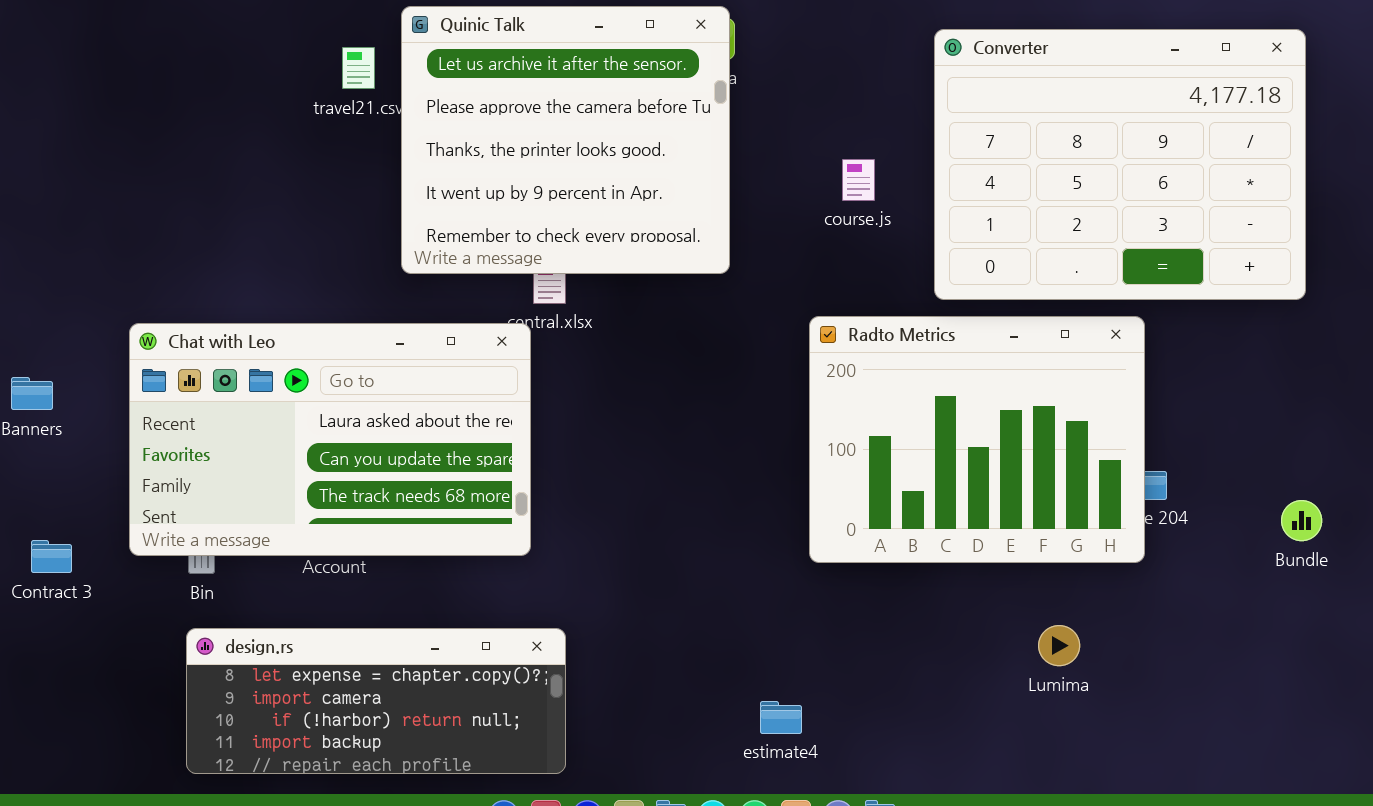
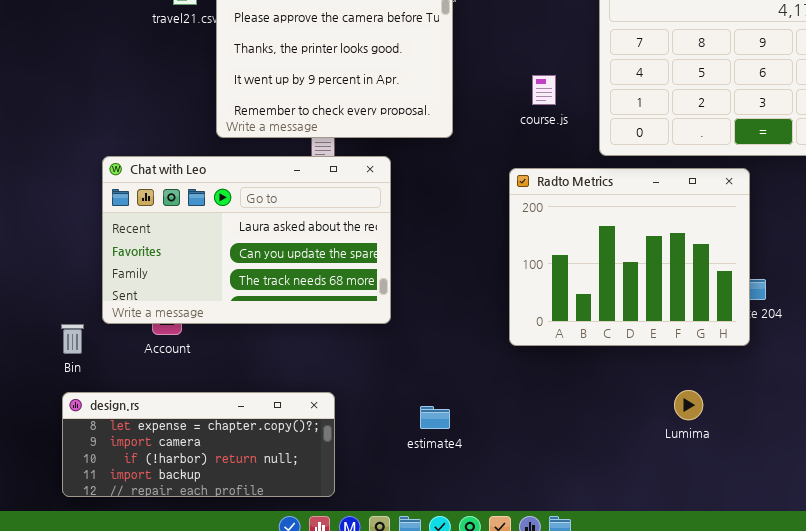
course.js: [842,159,875,201] -> [532,75,556,105], moved
Chat with Leo: [129,323,531,556] -> [102,156,391,324], moved
estimate4: [760,701,802,734] -> [420,406,450,429], moved

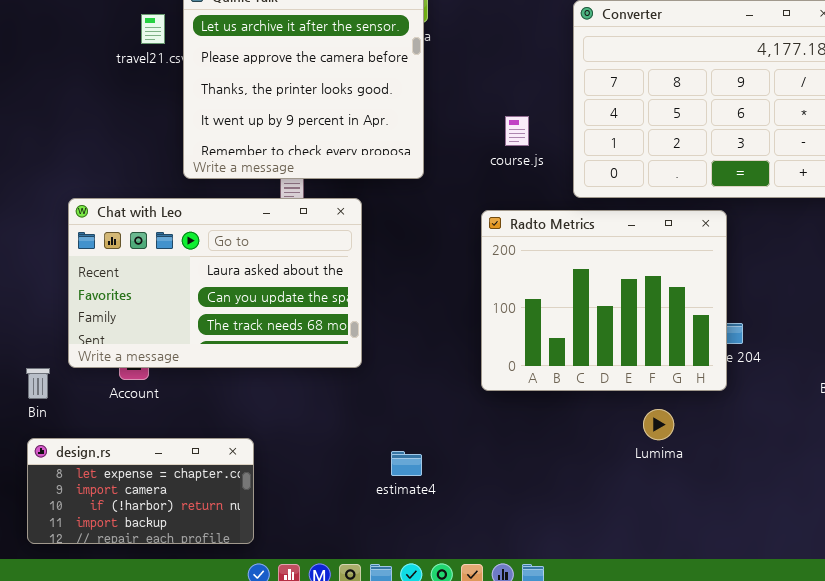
Lumima: [674,390,703,420] -> [643,409,674,440], moved
design.rs: [62,392,335,497] -> [27,438,254,544], resized

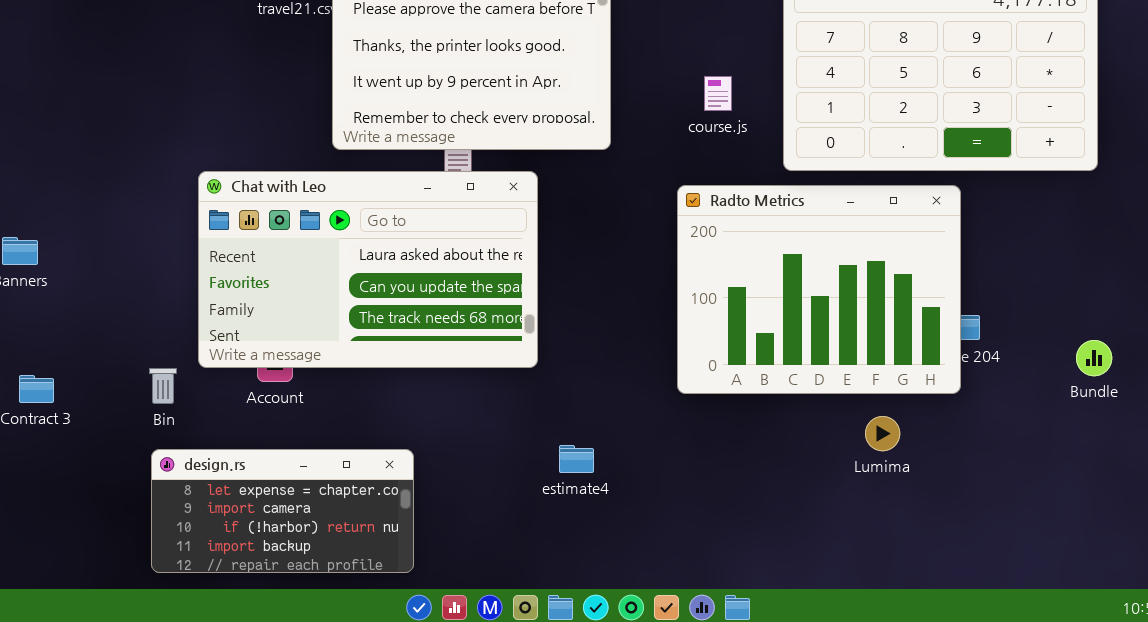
estimate4: [391,451,422,476] -> [559,445,594,473], moved

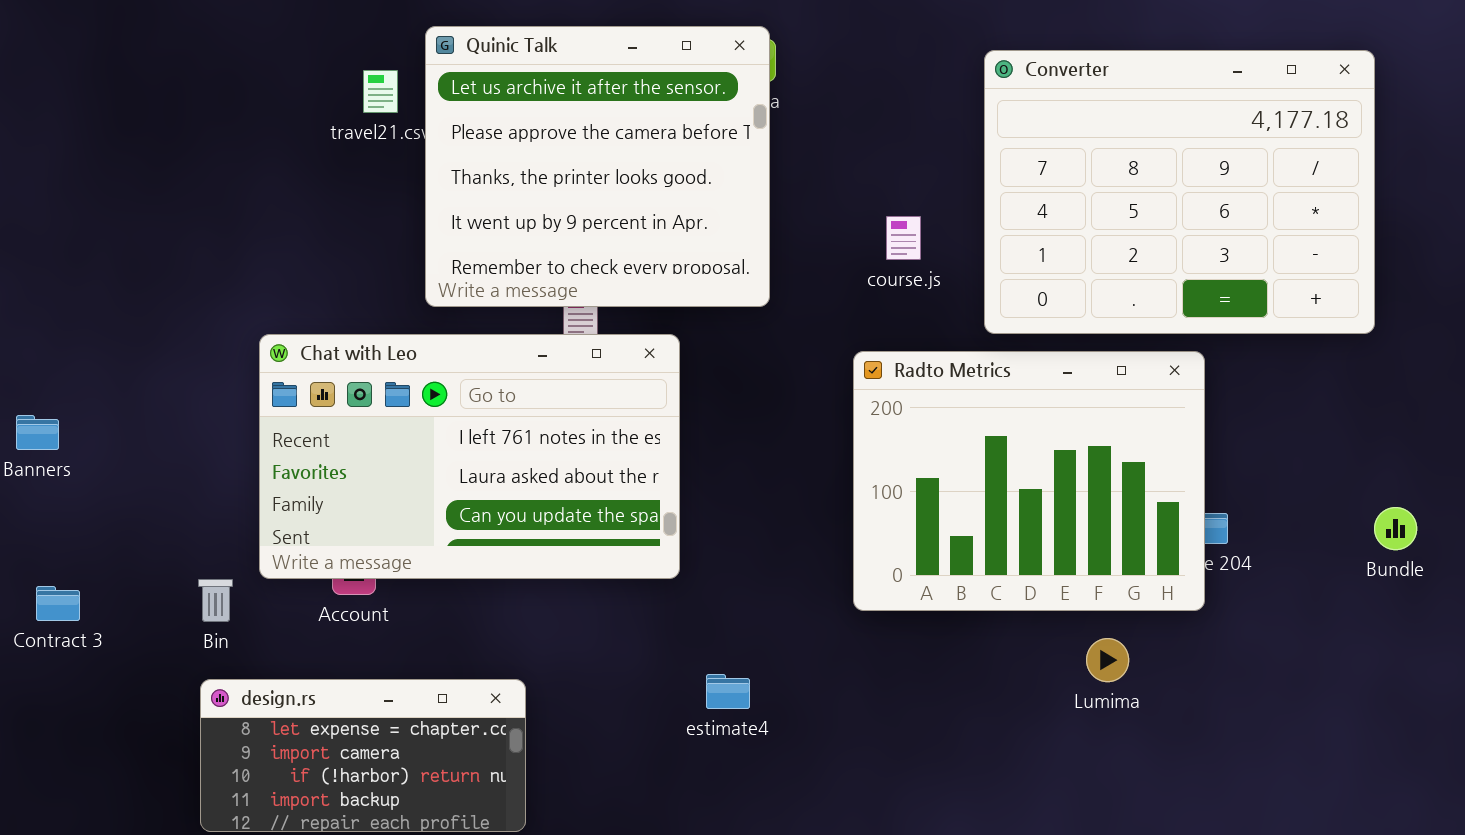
Chat with Leo: [198,171,538,368] -> [259,334,680,579], scrolled up 1 row
Bundle: [1076,340,1112,376] -> [1374,507,1417,550], moved

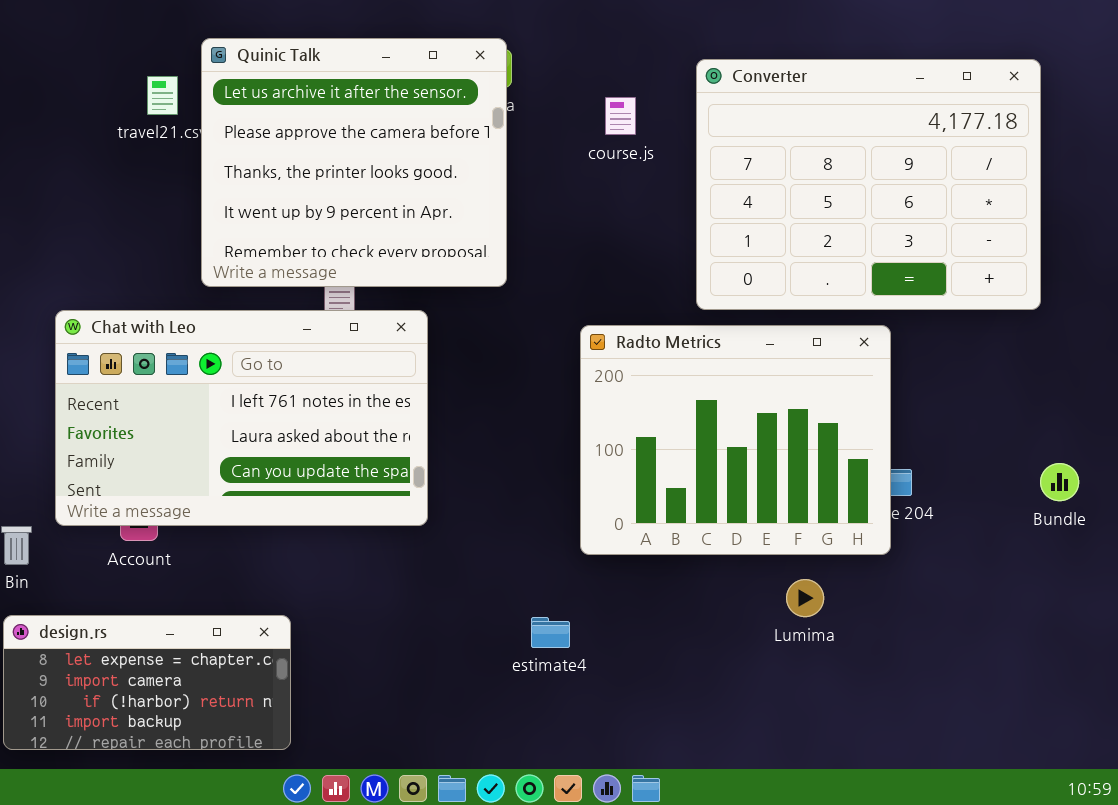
course.js: [886,216,921,260] -> [605,97,636,135], moved
estimate4: [706,674,750,709] -> [531,617,570,648], moved

